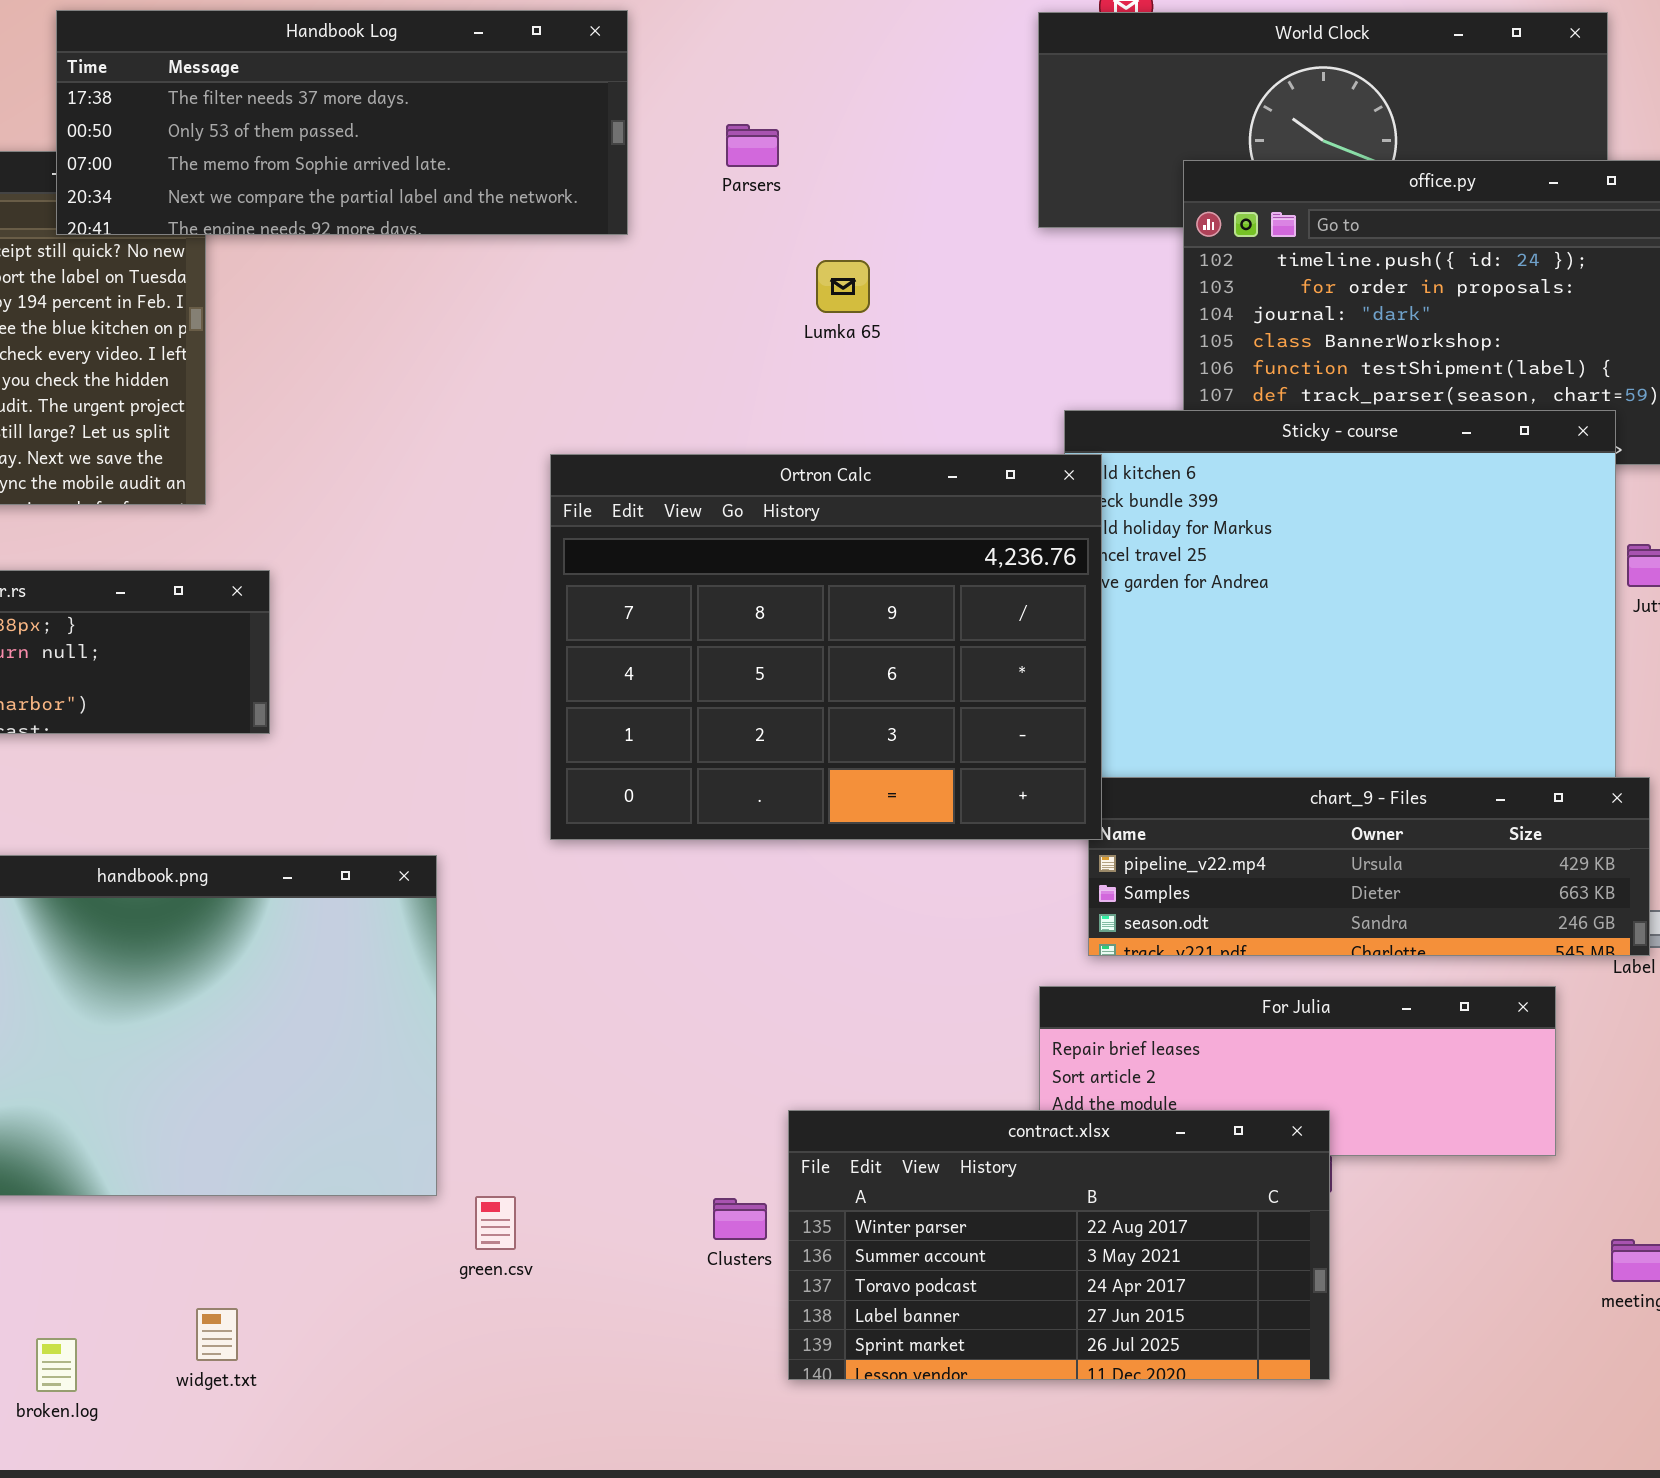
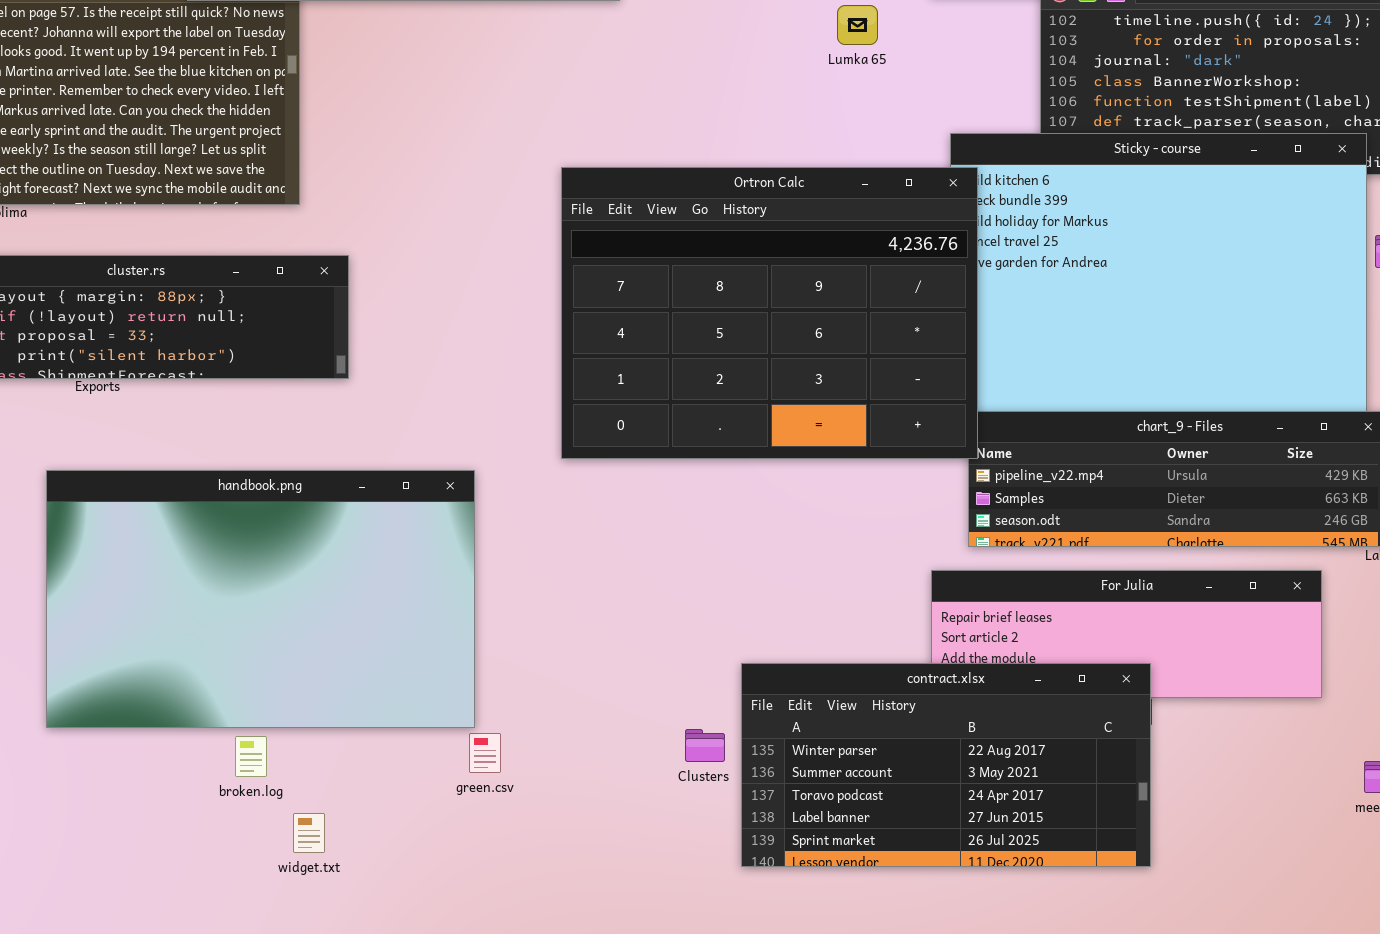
Lumka 65: [816,260,870,313] -> [837,5,878,45], moved
green.csv: [475,1196,516,1250] -> [469,733,501,773], moved
broken.log: [36,1338,77,1392] -> [235,736,267,777], moved

